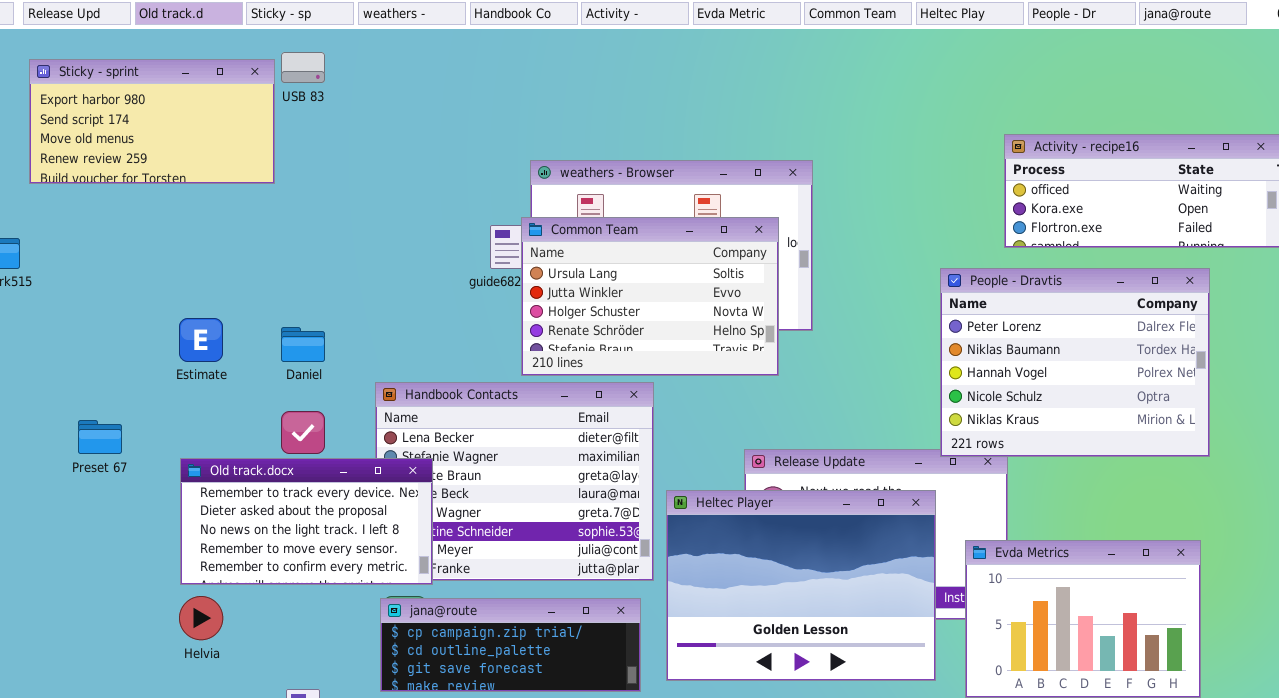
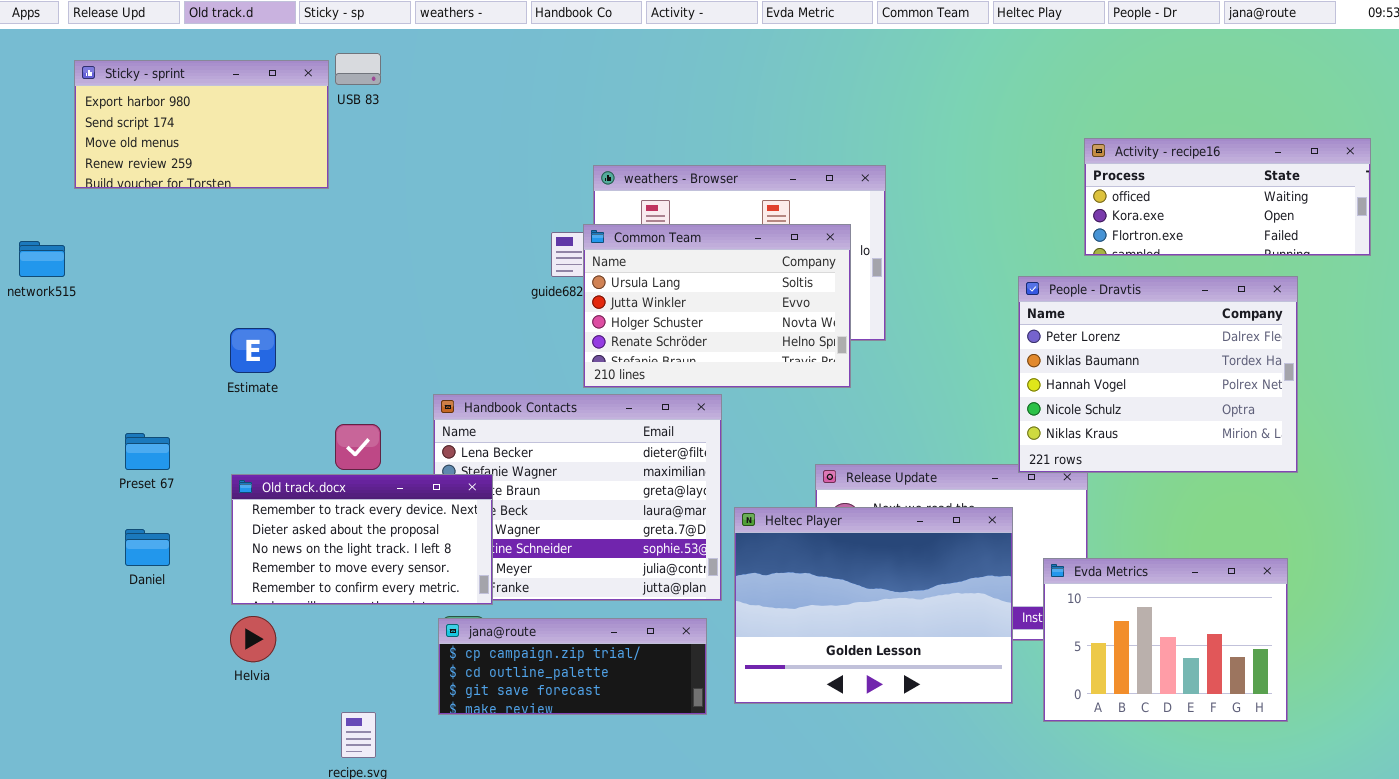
Daniel: [281,327,325,362] -> [125,529,170,566], moved

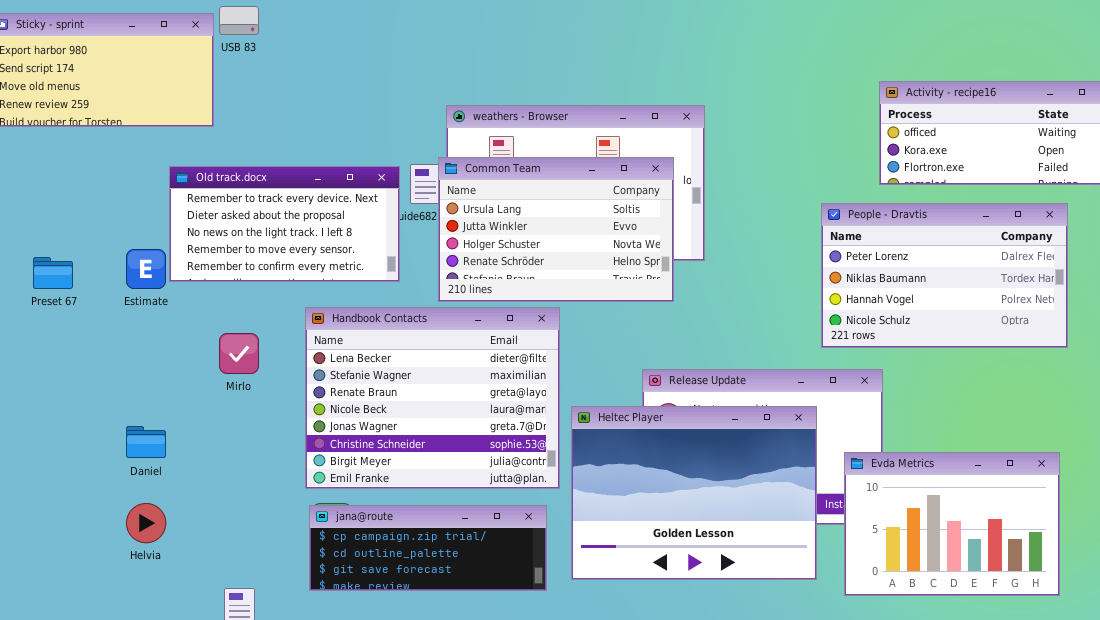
People - Dravtis: [1018,276,1298,473] -> [821,203,1068,348], resized
Preset 67: [125,433,170,470] -> [33,257,73,289], moved
Old track.docx: [231,474,493,605] -> [169,166,400,282], moved
Daniel: [125,529,170,566] -> [126,426,166,458], moved

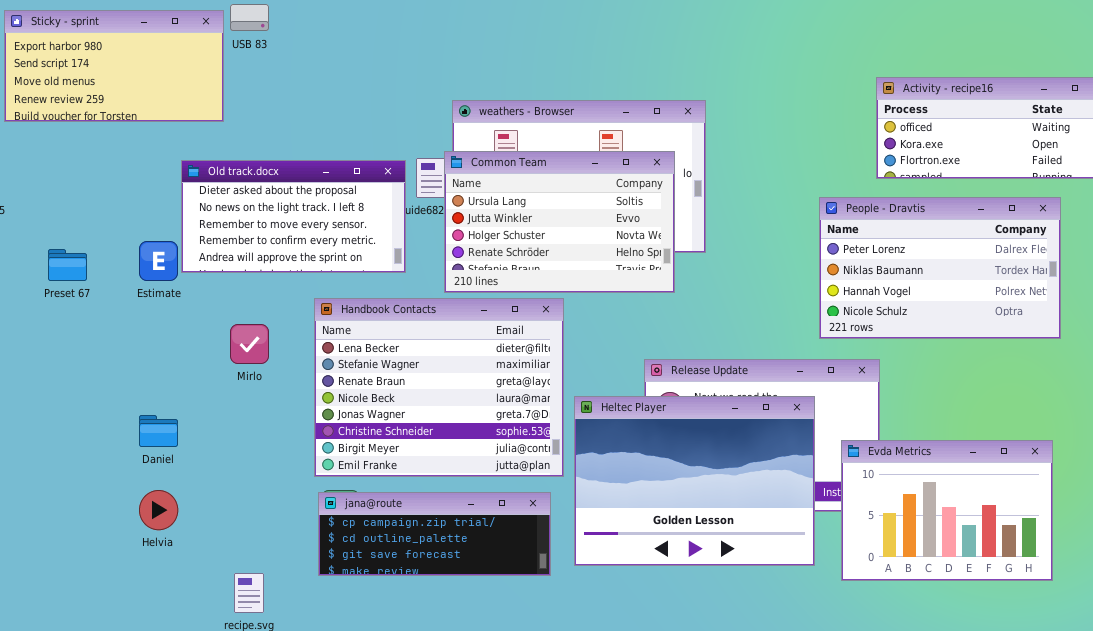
Old track.docx: [169,166,400,282] -> [181,160,406,273], scrolled down 1 row

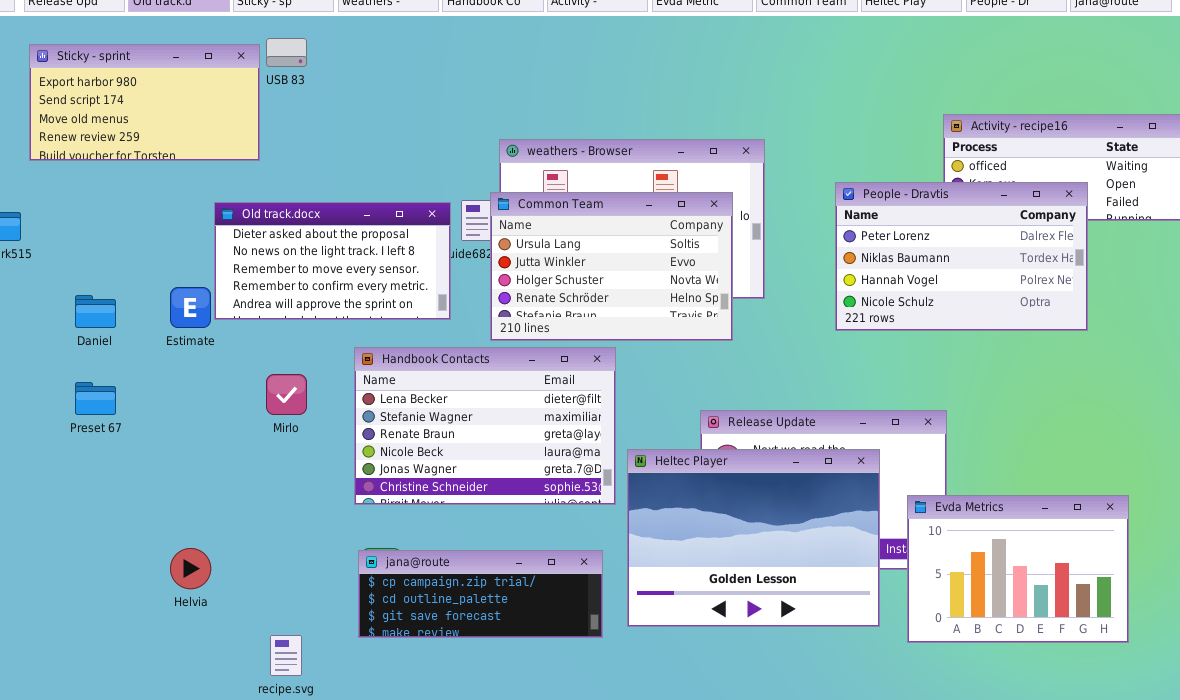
People - Dravtis: [819,197,1061,339] -> [835,182,1088,331], moved
Preset 67: [48,249,87,281] -> [75,382,116,415], moved
Handbook Contacts: [314,298,564,477] -> [354,347,616,505], resized
Daniel: [139,415,178,447] -> [75,295,116,328], moved

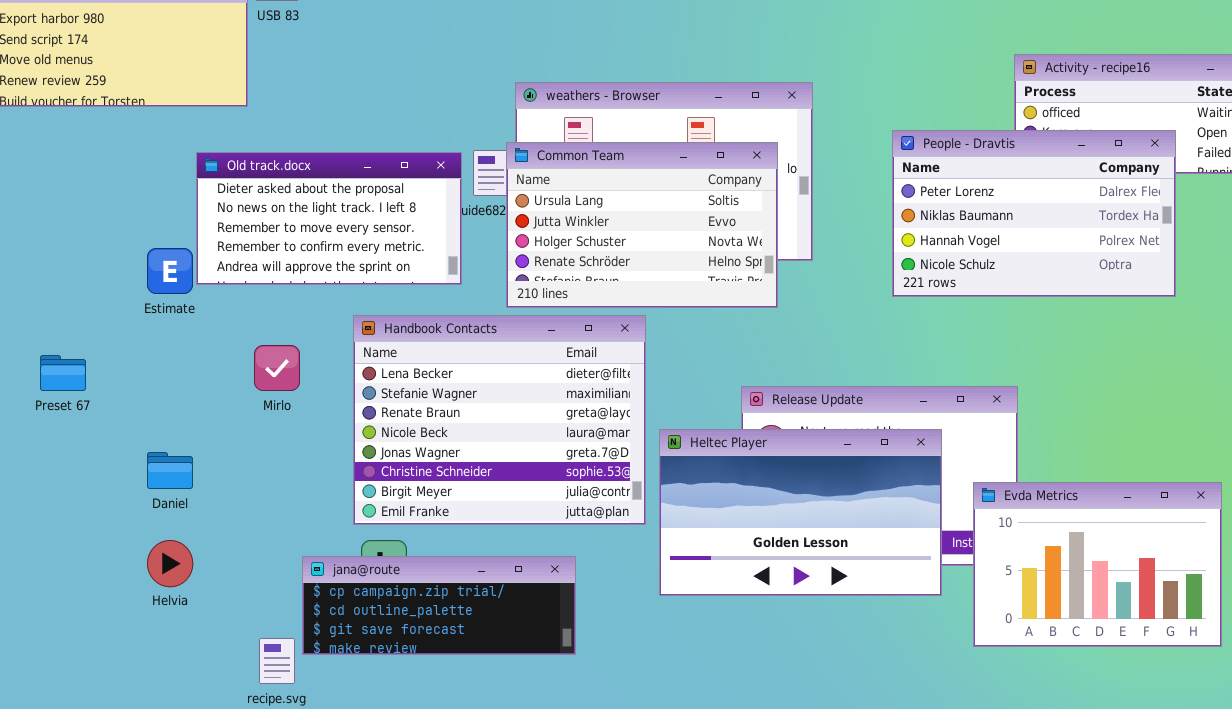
Daniel: [75,295,116,328] -> [147,452,193,489], moved
Handbook Contacts: [354,347,616,505] -> [353,315,646,525], resized
Heltec Player: [627,449,880,627] -> [659,429,942,596], resized
jana@route: [358,550,603,638] -> [302,556,576,655], moved

